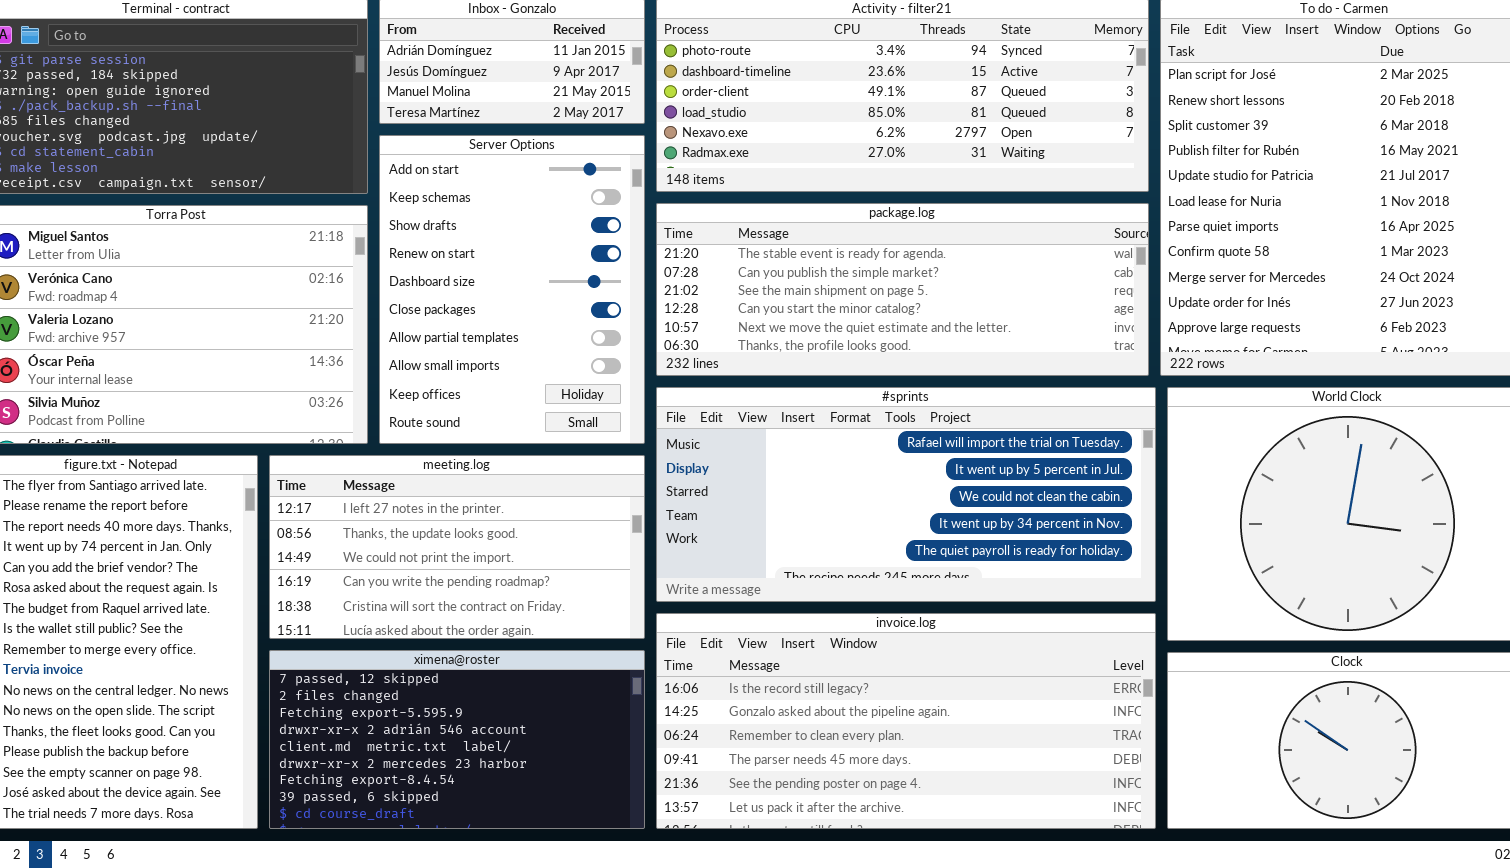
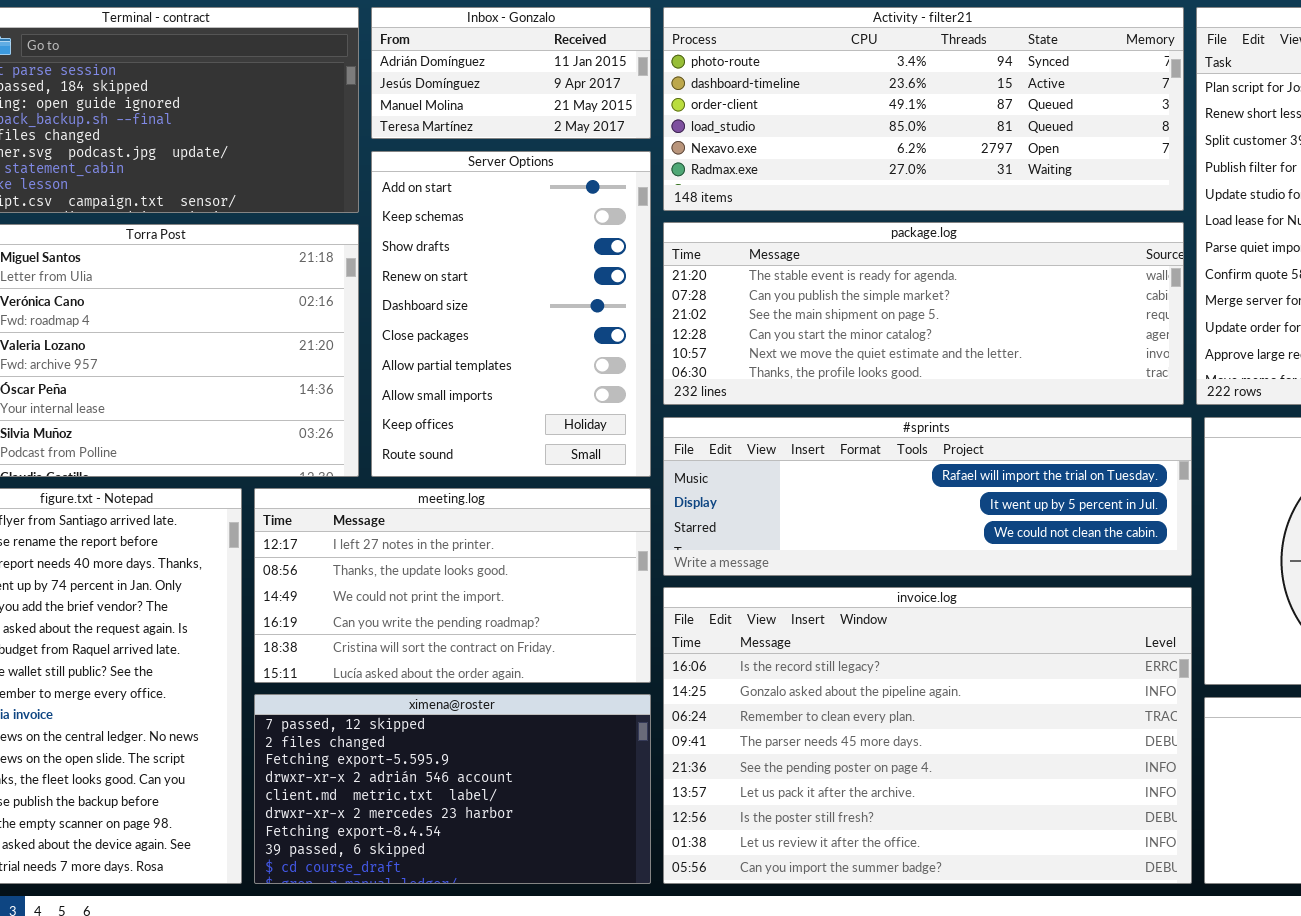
#sprints: [656,387,1156,602] -> [663,417,1192,576], resized
invoice.log: [656,613,1156,829] -> [663,587,1192,884], resized

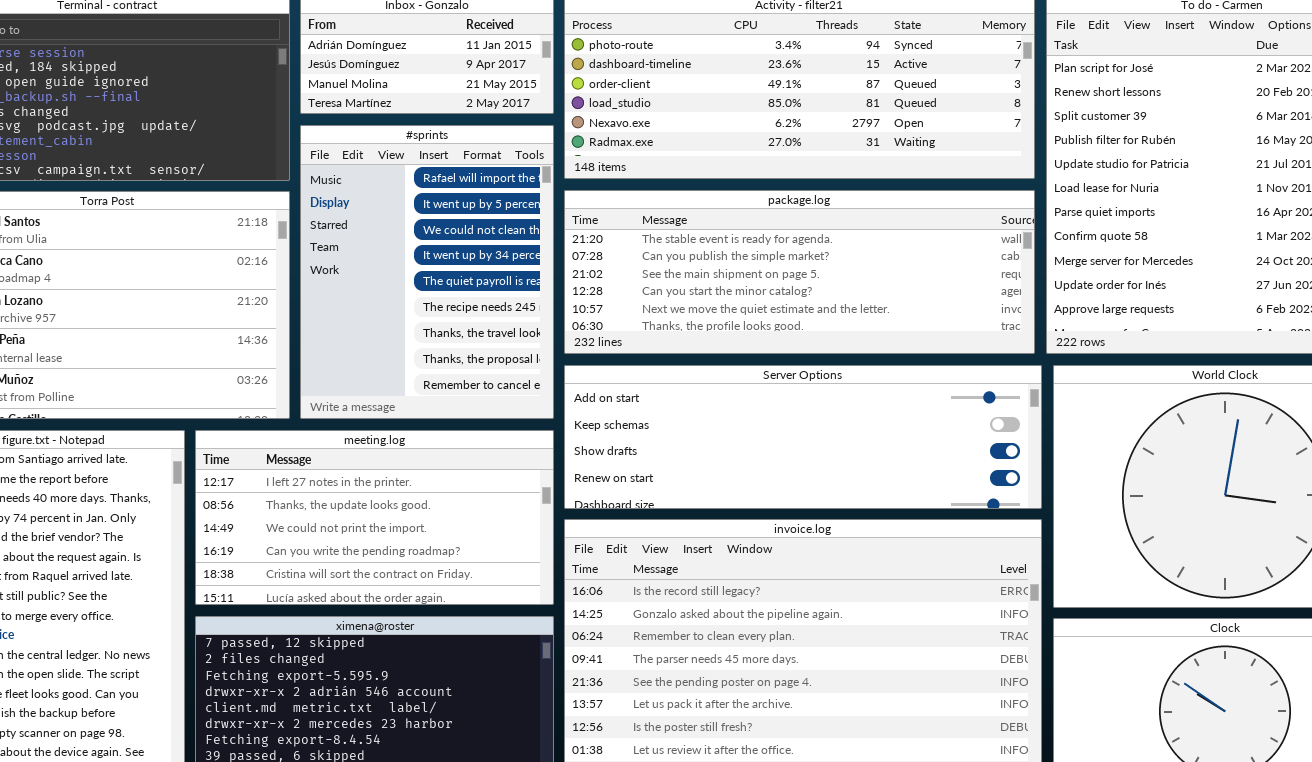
Server Options: [371,151,651,477] -> [564,365,1042,509], moved, resized
#sprints: [663,417,1192,576] -> [300,125,554,419], moved, resized

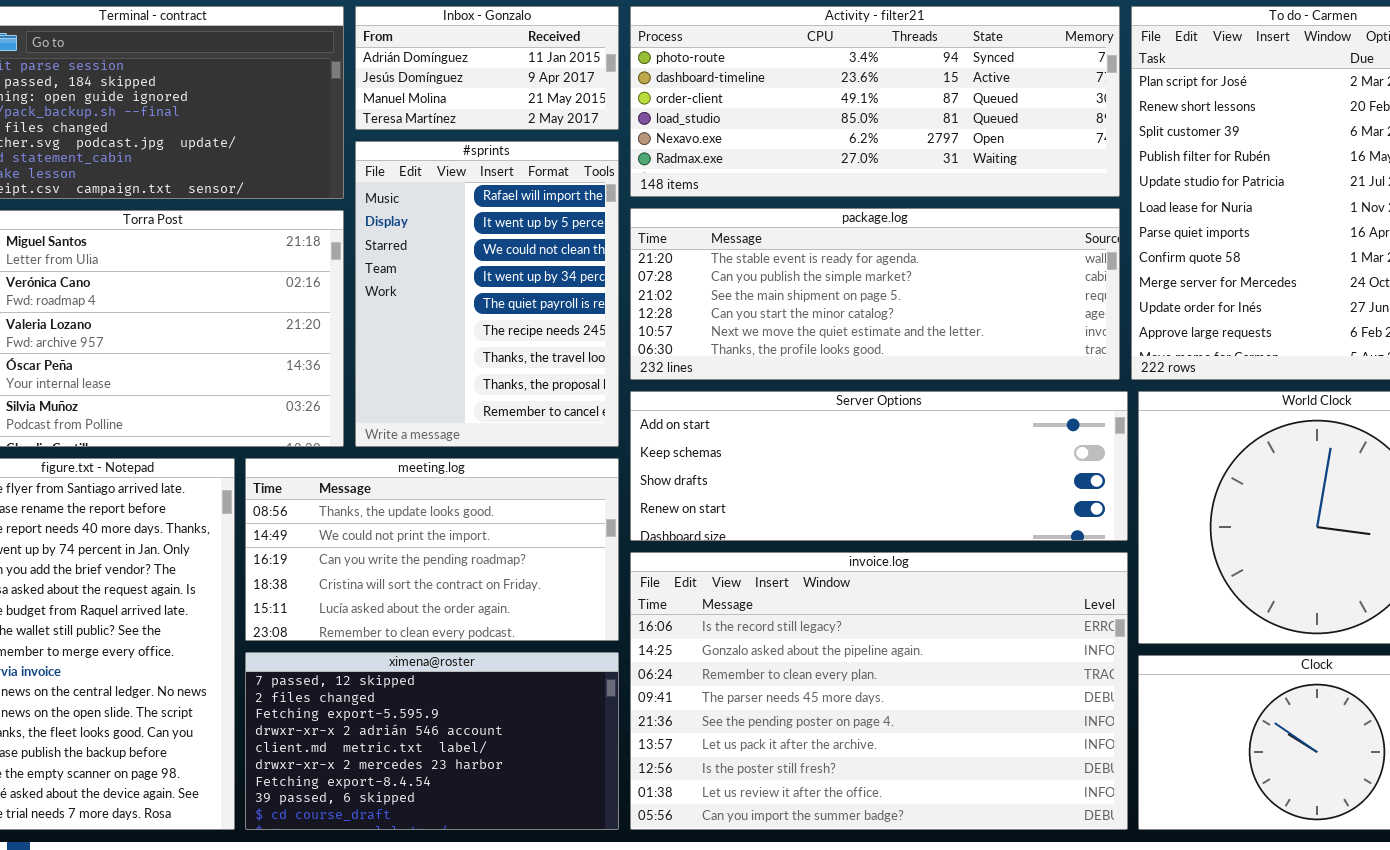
meeting.log: [195,430,554,605] -> [245,458,619,641], scrolled down 1 row

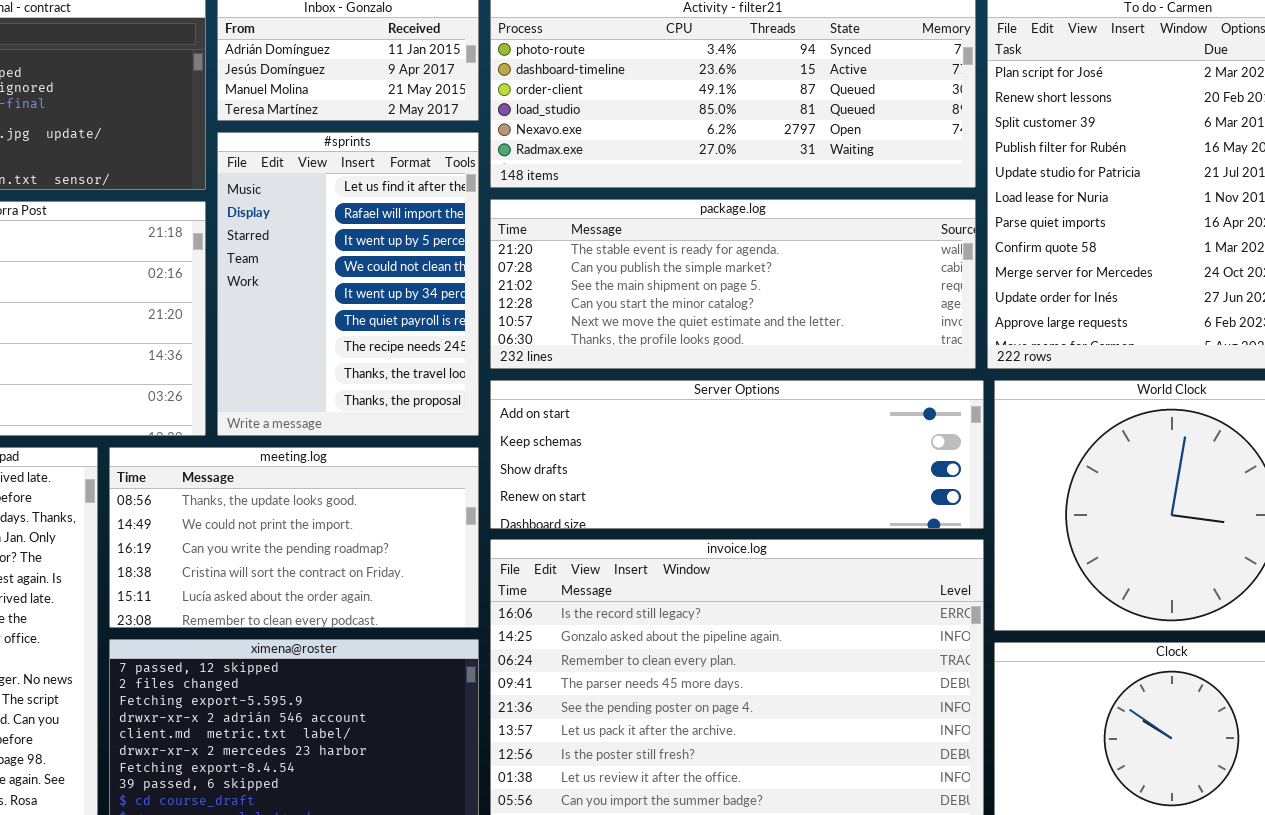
#sprints: [355,141,619,447] -> [217,132,479,436], scrolled up 1 row

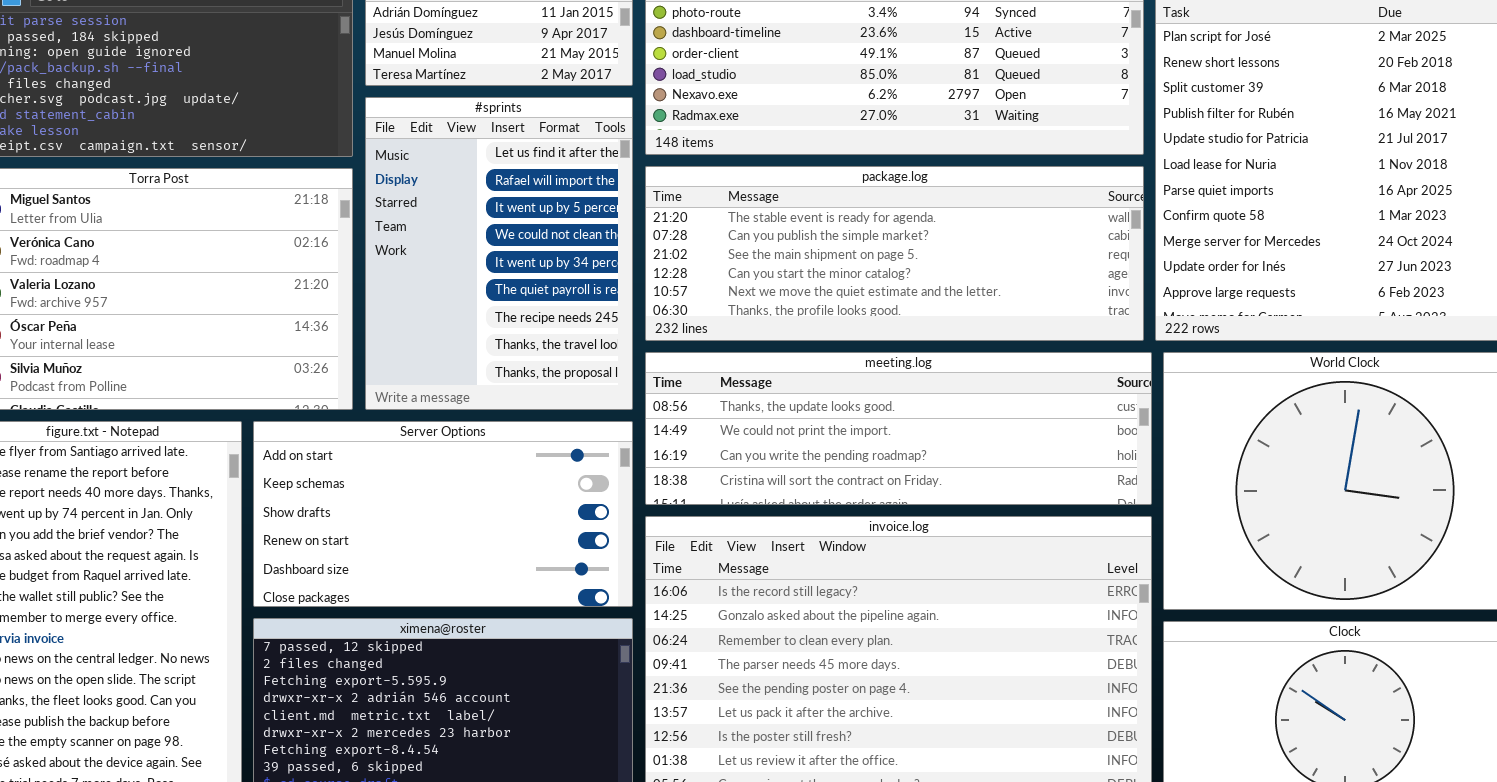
Server Options: [490,380,984,529] -> [253,421,633,607], moved, resized
meeting.log: [109,447,479,628] -> [645,352,1152,505], moved, resized

